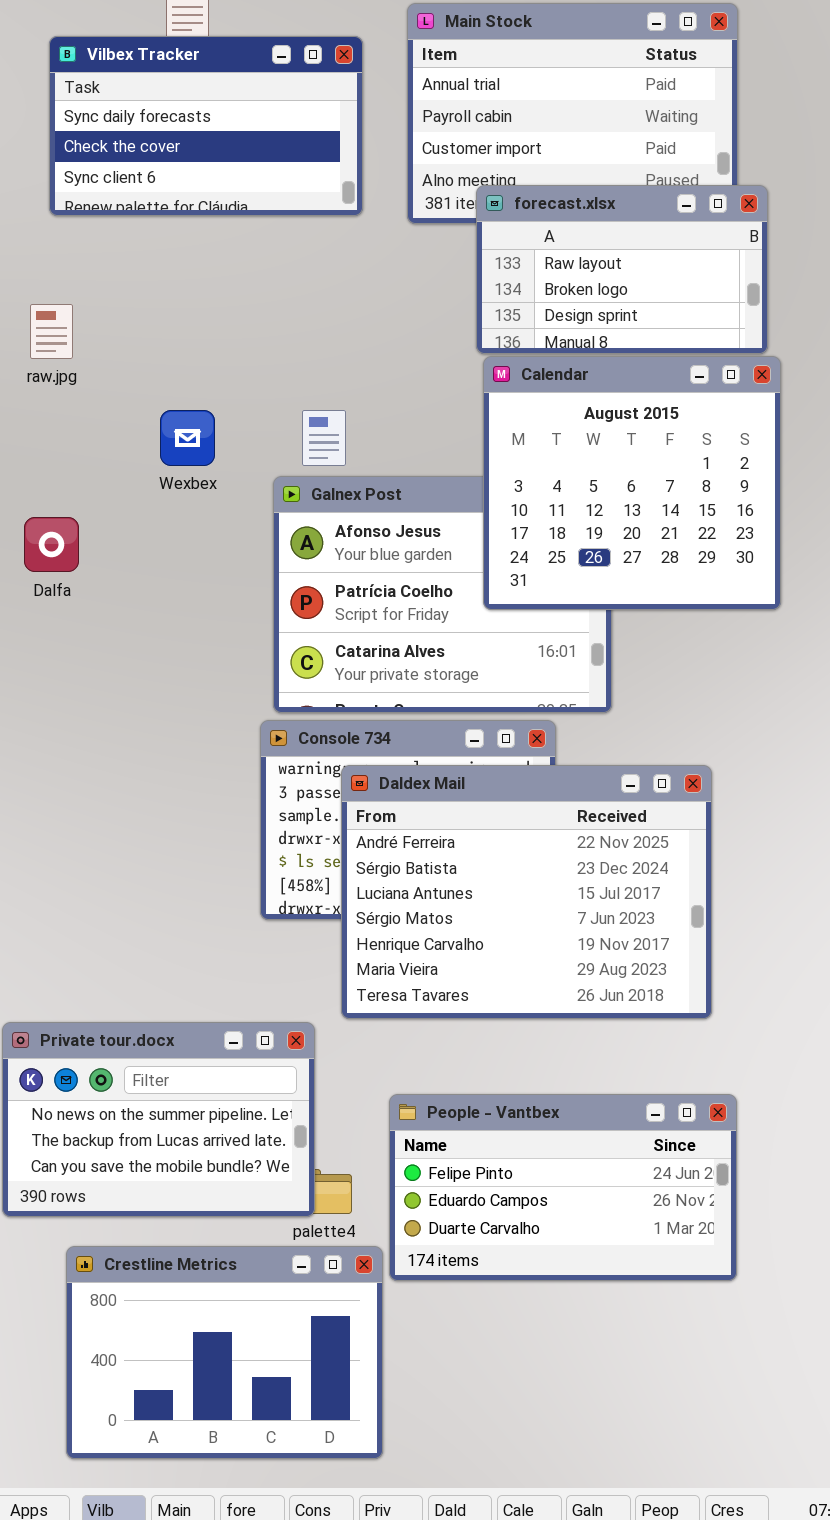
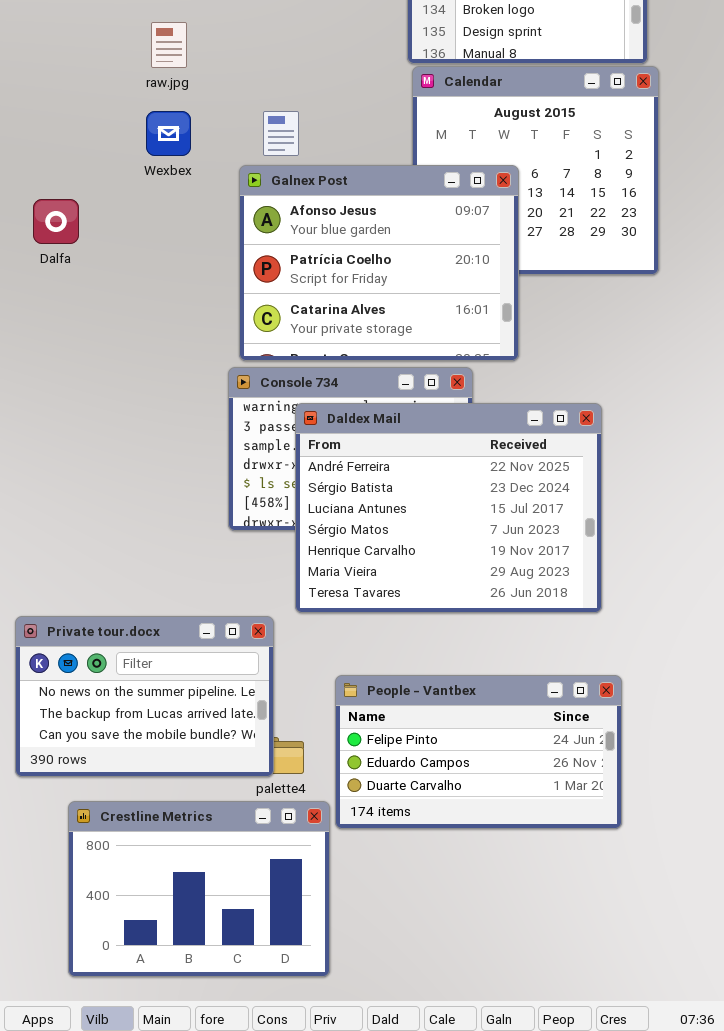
raw.jpg: [30,304,73,359] -> [151,22,187,68], moved
Galnex Post: [273,476,612,713] -> [239,165,519,361], raised

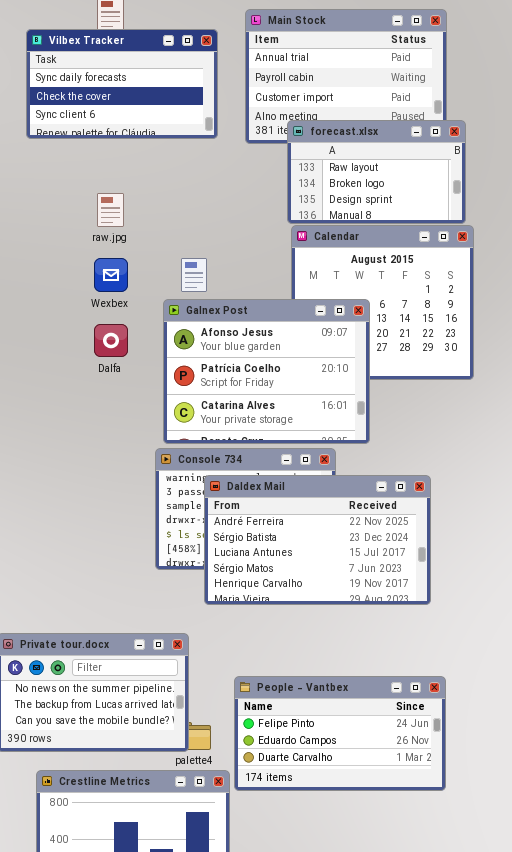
Dalfa: [33,199,79,244] -> [94,324,128,357], moved
Daldex Mail: [295,403,602,613] -> [204,475,431,605], resized

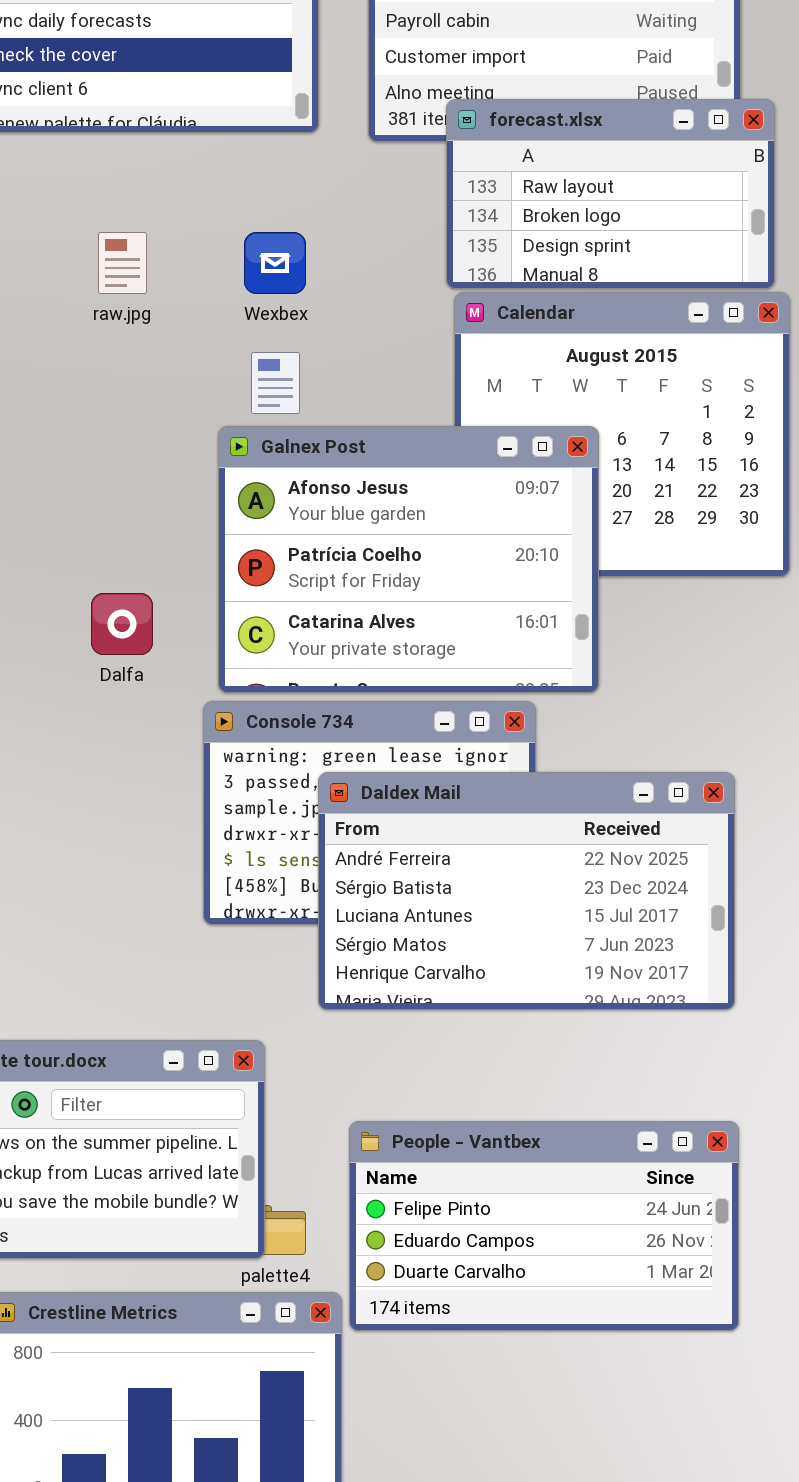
Wexbex: [94,258,128,292] -> [244,232,306,294], moved
Dalfa: [94,324,128,357] -> [91,593,153,655], moved
Daldex Mail: [204,475,431,605] -> [318,772,735,1010], moved

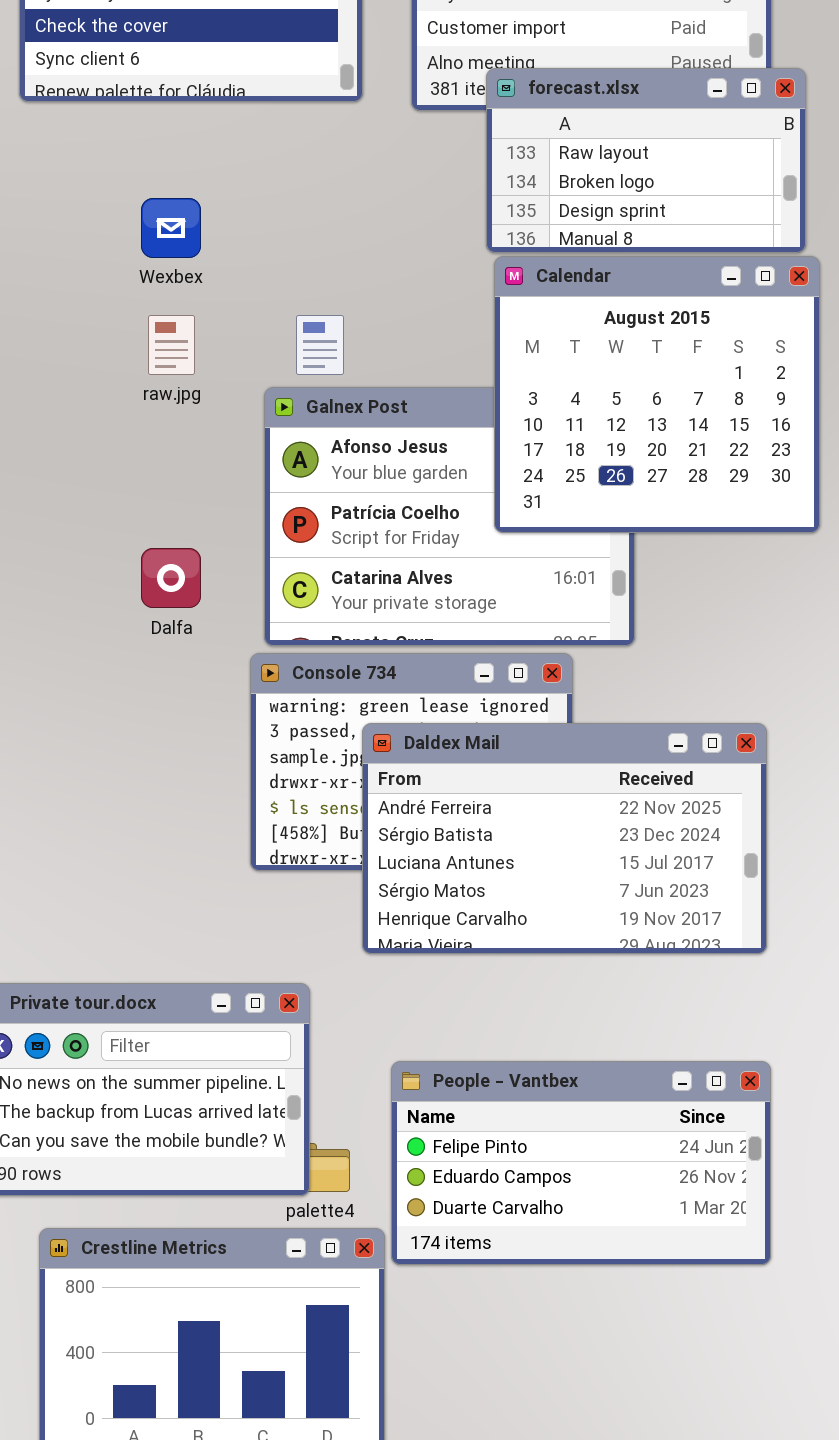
raw.jpg: [98,232,147,294] -> [148,315,195,375], moved
Wexbex: [244,232,306,294] -> [141,198,201,258], moved
Calendar: [454,292,790,577] -> [494,256,820,533], raised

